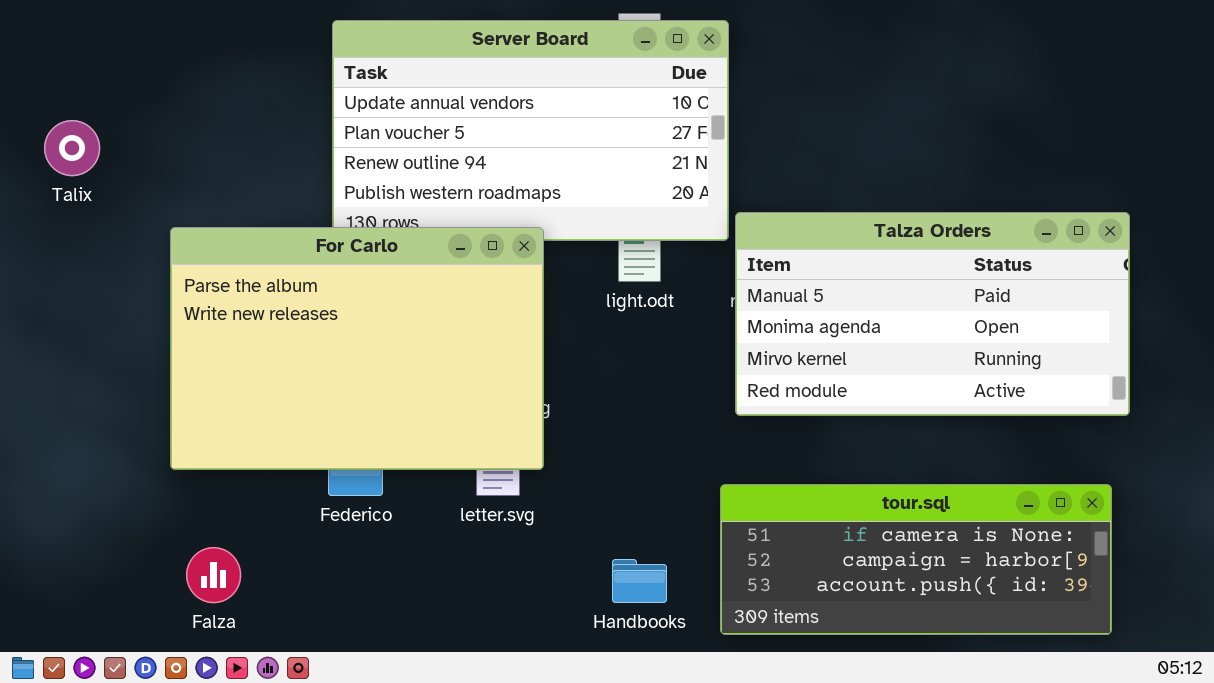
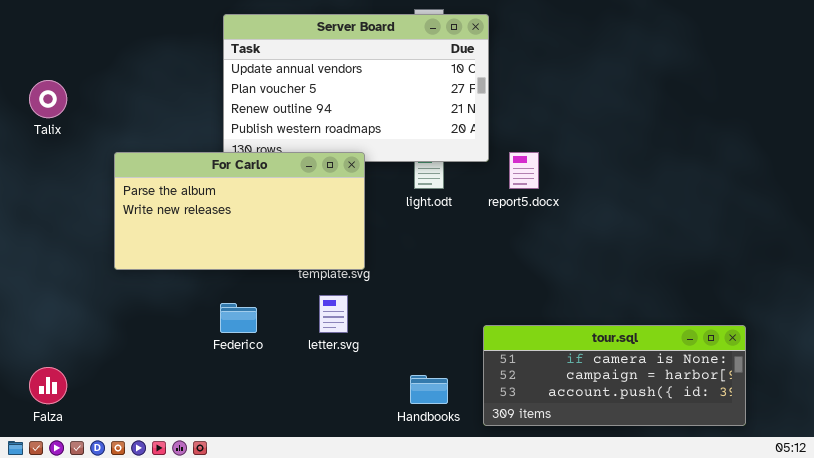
Talza Orders: [735,212,1130,416] -> none, closed
For Carlo: [170,227,544,470] -> [114,152,365,270], resized
Falza: [186,547,241,603] -> [29,367,67,404], moved

